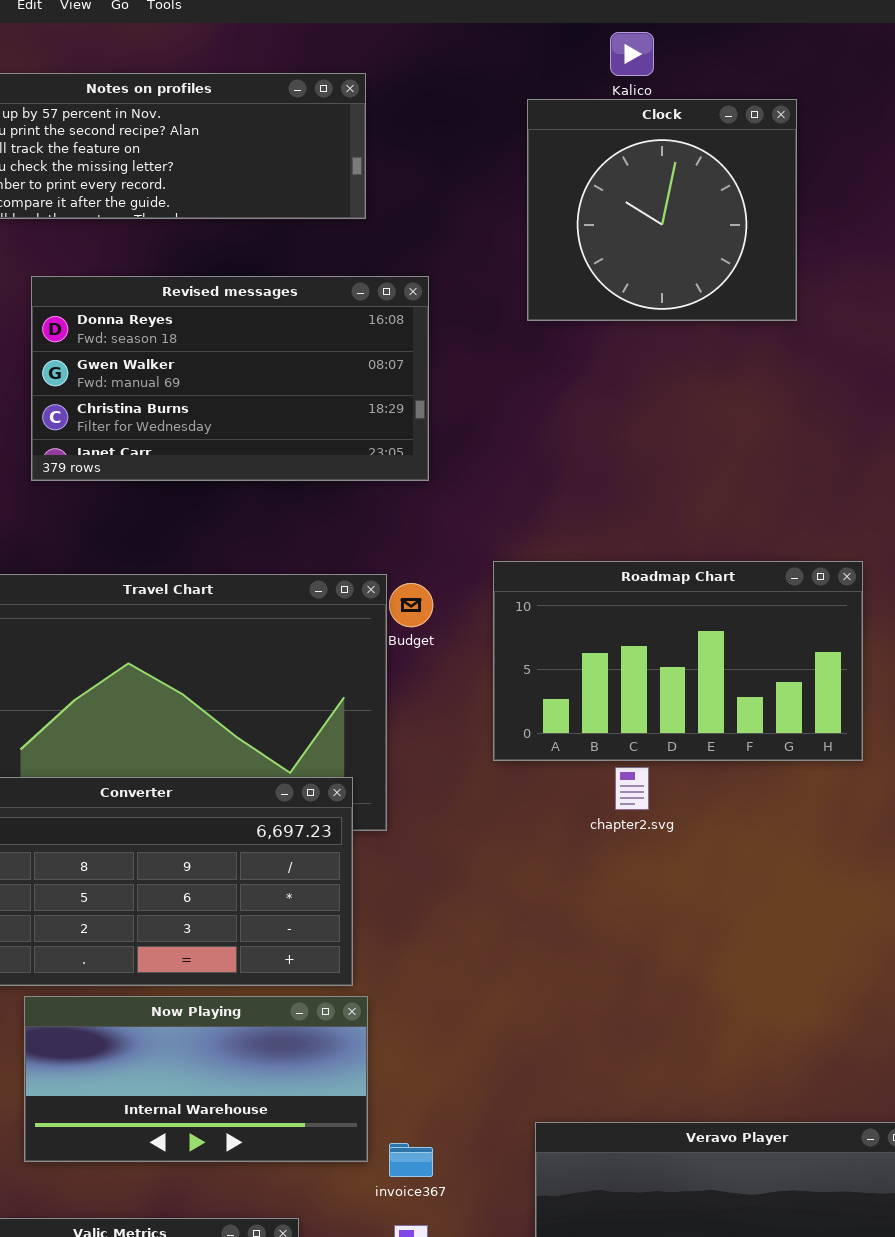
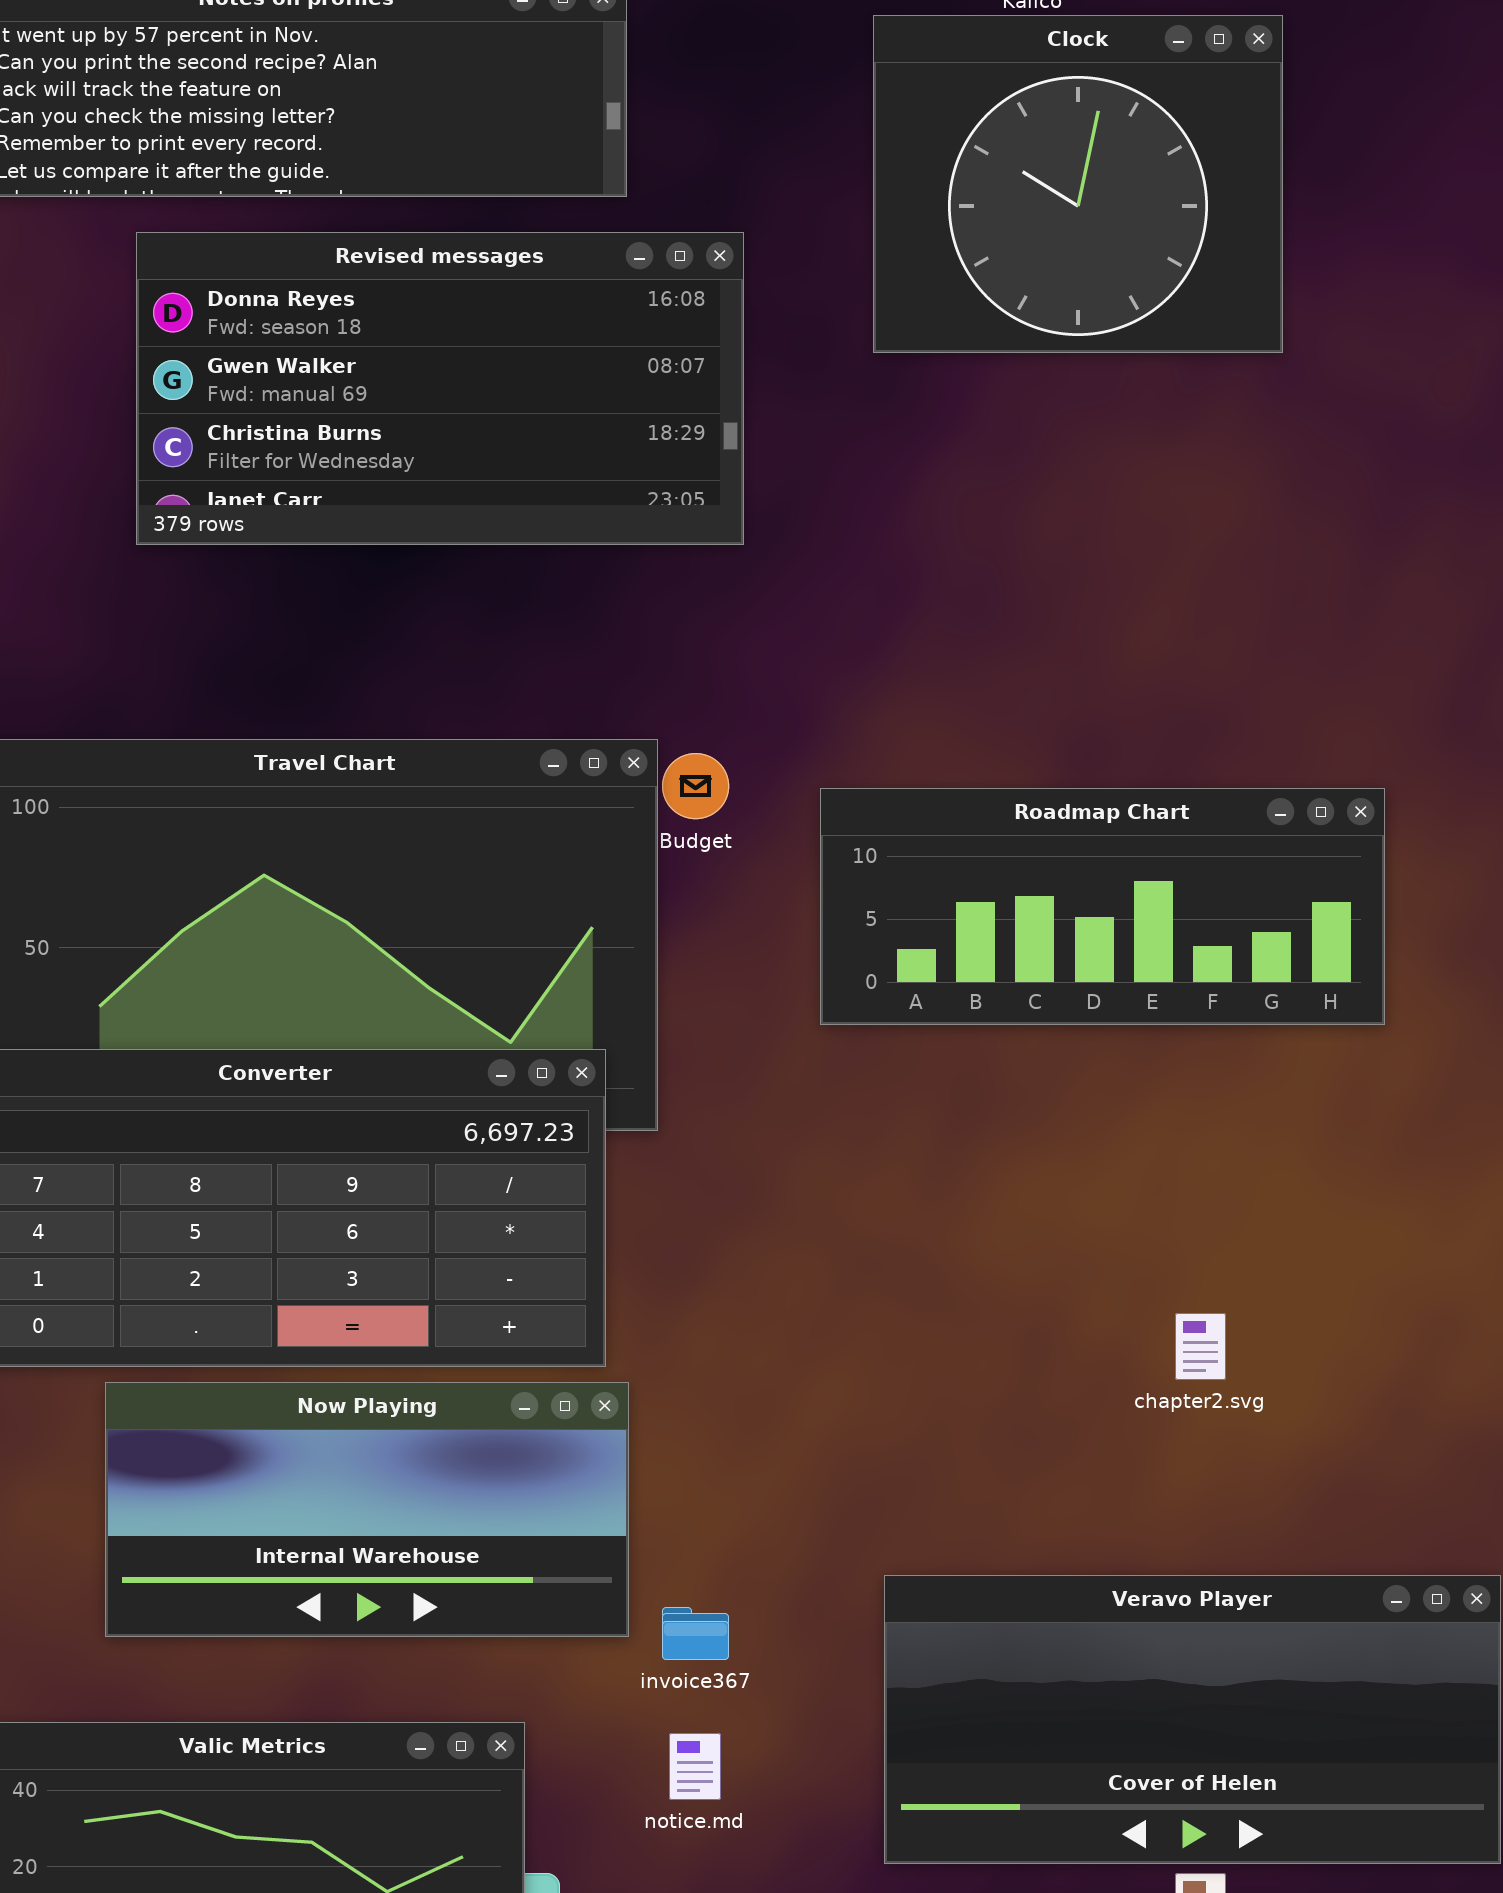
Revised messages: [31,276,429,481] -> [136,232,744,545], moved
Roadmap Chart: [493,561,863,761] -> [820,788,1385,1025], resized
chapter2.svg: [615,767,649,810] -> [1175,1313,1226,1380], moved

